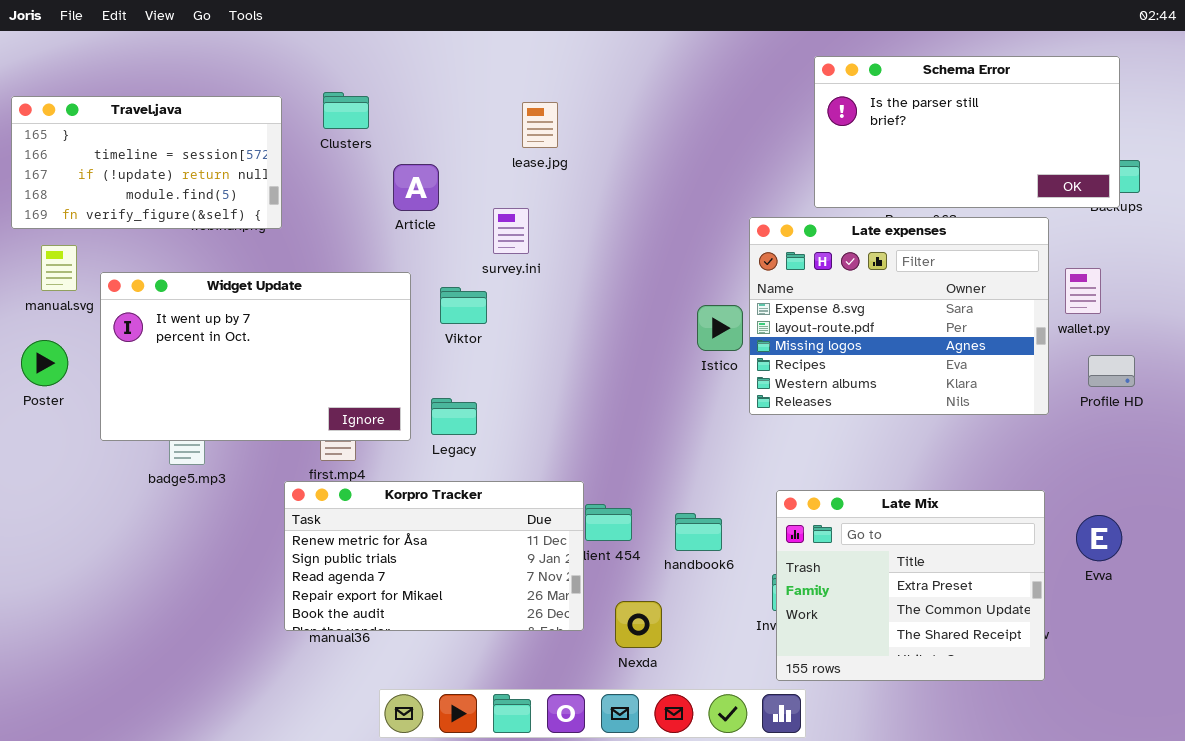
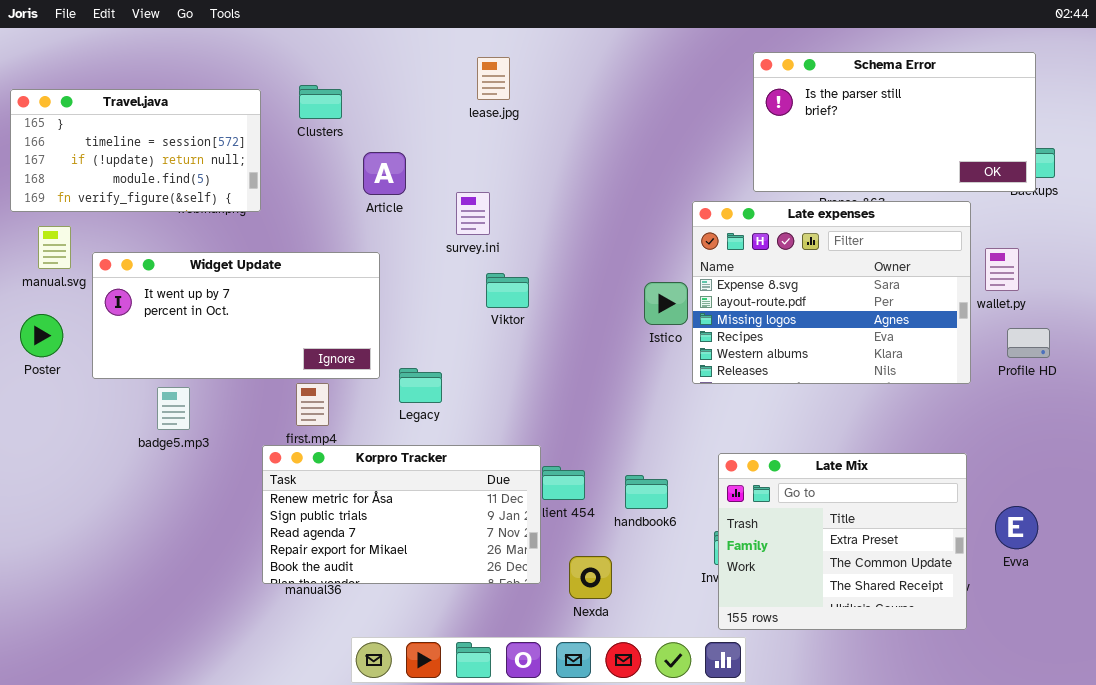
lease.jpg: [522,102,558,148] -> [477,57,510,100], moved
Widget Update: [100,272,411,441] -> [92,252,380,379], resized
Viktor: [440,287,487,324] -> [486,273,529,308], moved
Evva: [1076,515,1122,561] -> [995,506,1038,549], moved

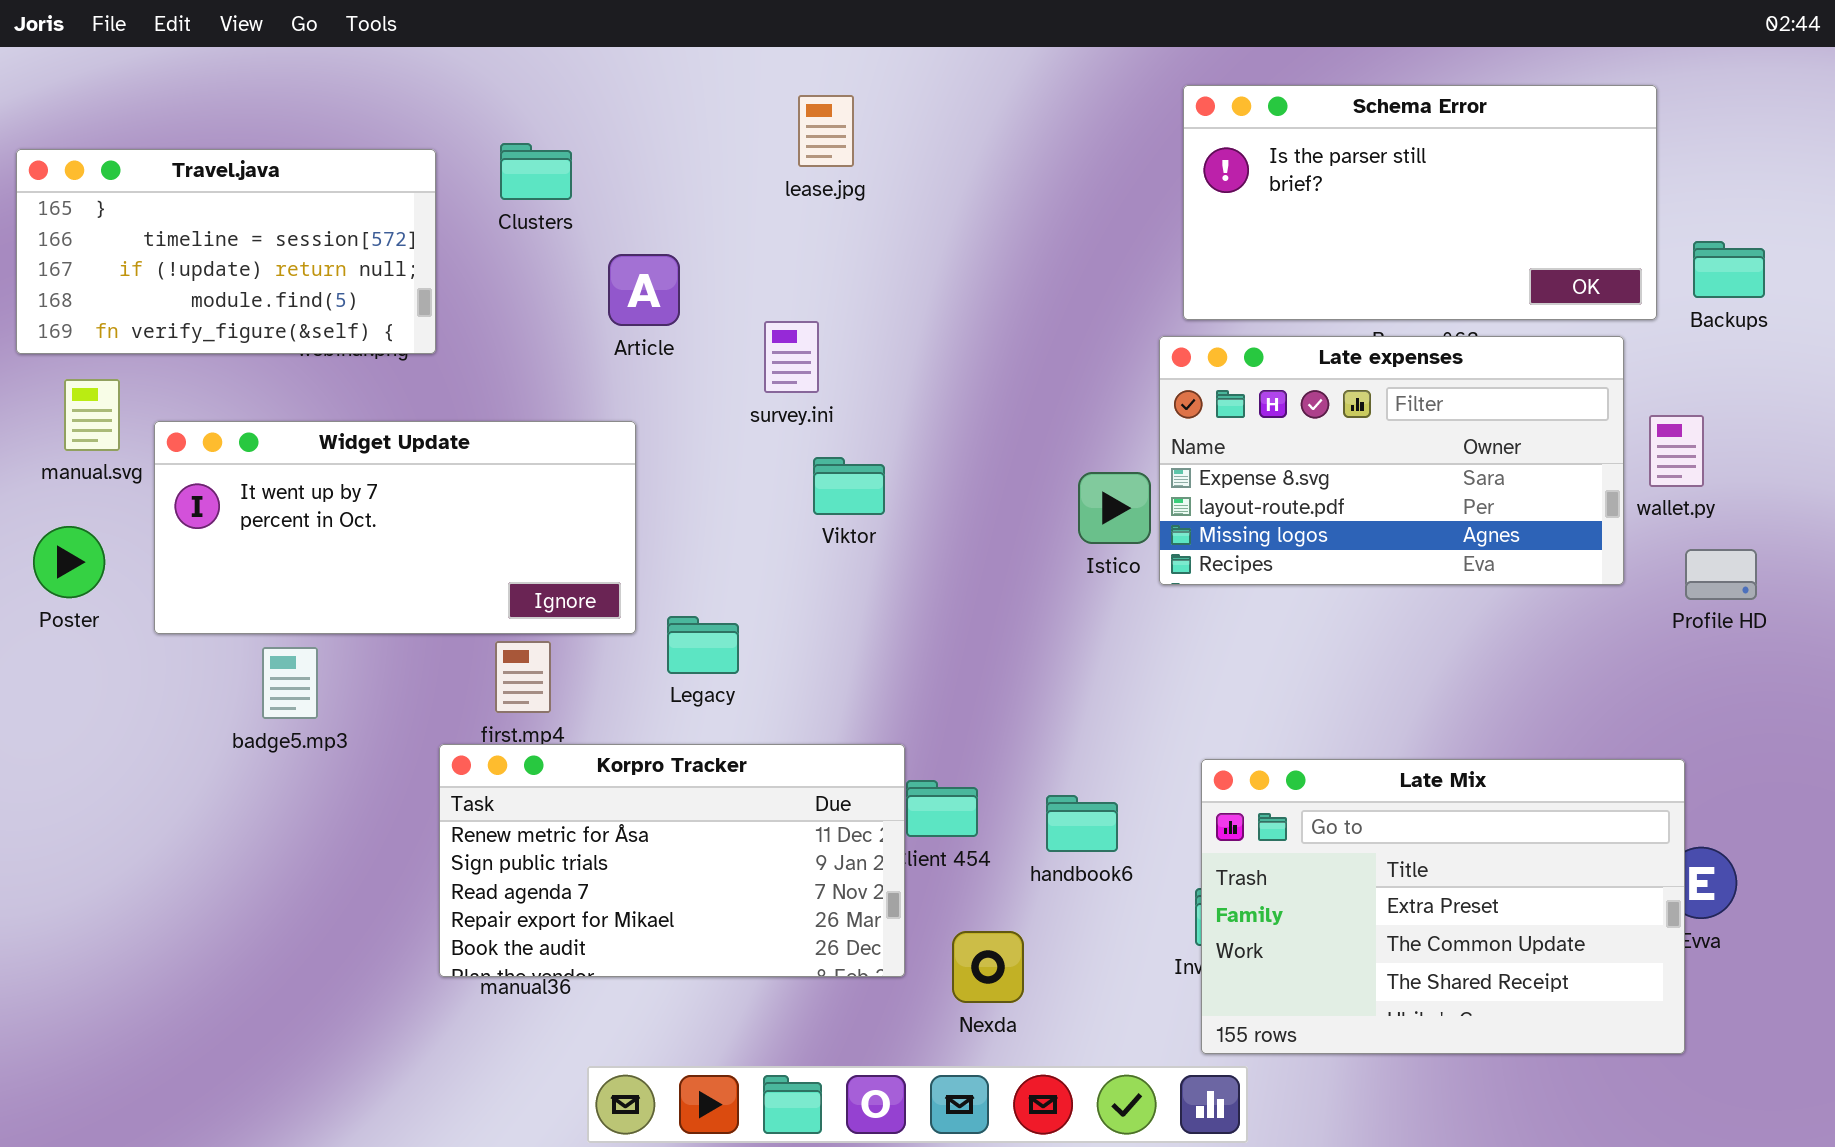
Schema Error: [753,52,1036,192] -> [1183,85,1657,320], moved
Late expenses: [692,201,971,384] -> [1159,336,1624,585], resized
Late Mix: [718,453,967,630] -> [1201,759,1685,1054], resized

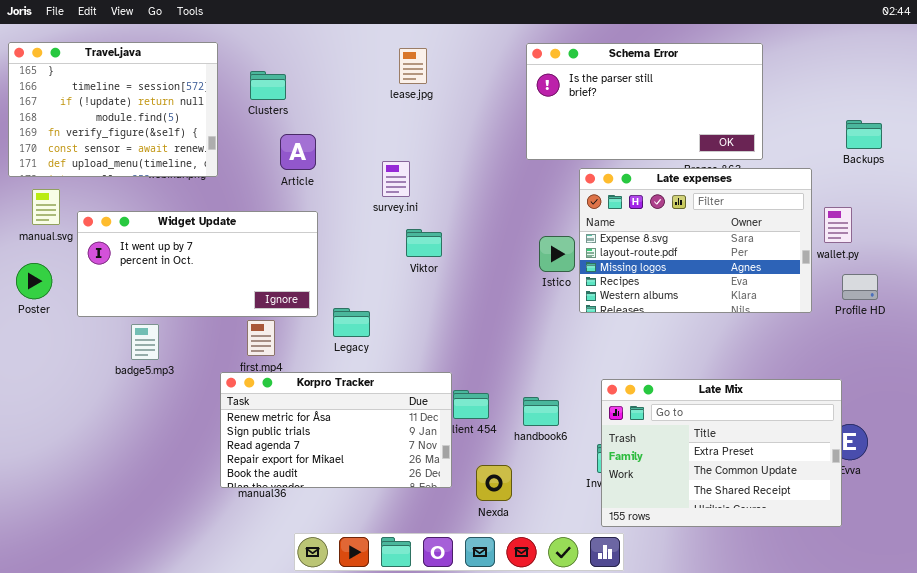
Schema Error: [1183,85,1657,320] -> [526,43,763,160], moved
Travel.java: [16,149,436,354] -> [8,42,218,177], resized
Article: [608,254,680,326] -> [280,134,316,170], moved
Late expenses: [1159,336,1624,585] -> [579,168,812,313], resized

